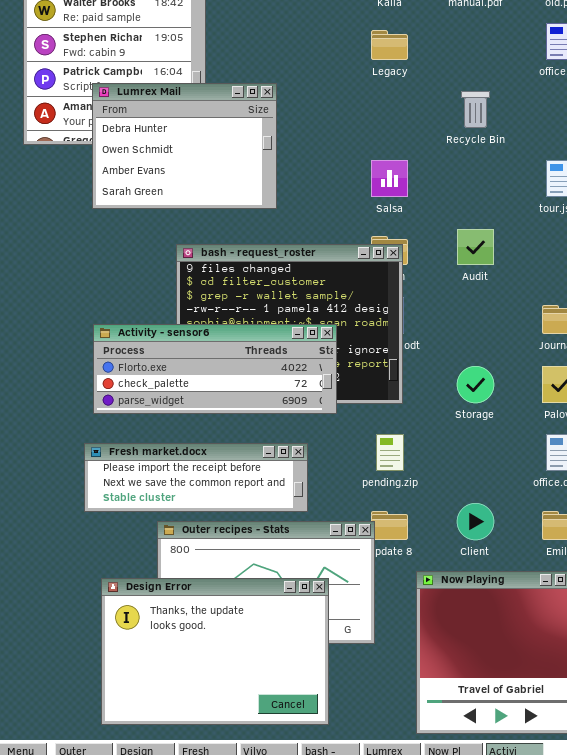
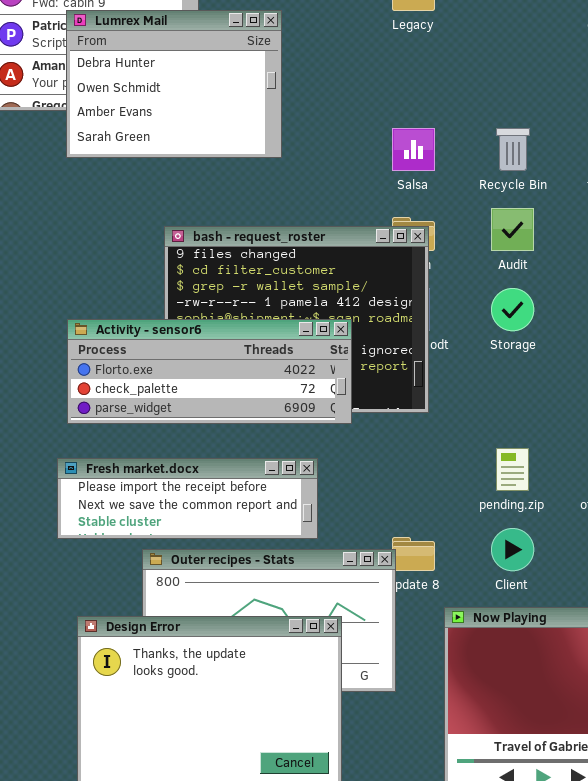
Lumrex Mail: [92,83,277,209] -> [66,10,282,158], moved
Recycle Bin: [461,91,490,128] -> [496,128,530,171], moved
Storage: [457,366,494,403] -> [491,288,534,331], moved
pending.zip: [376,434,404,471] -> [496,448,529,491], moved

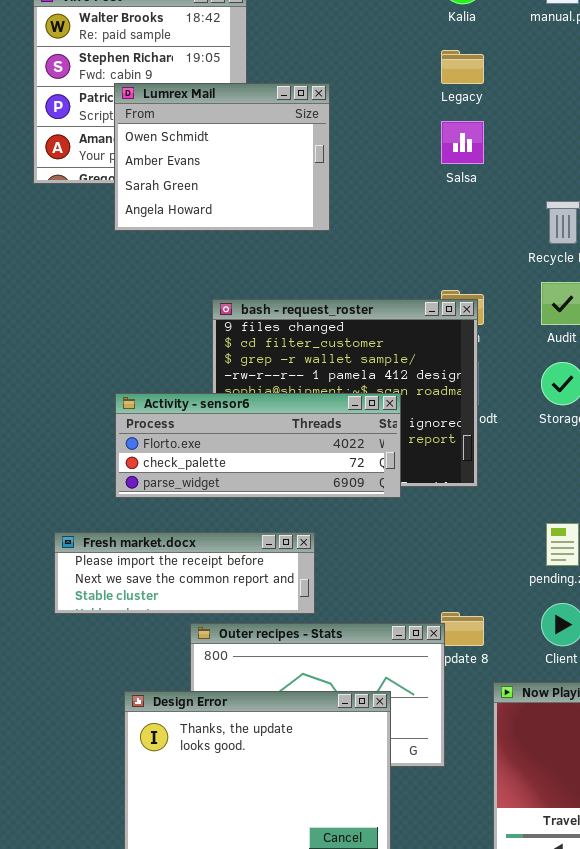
Lumrex Mail: [66,10,282,158] -> [114,83,330,231], scrolled down 1 row
Salsa: [392,128,435,171] -> [441,121,484,164], moved
Fresh market.docx: [57,458,318,539] -> [54,532,315,614], moved

